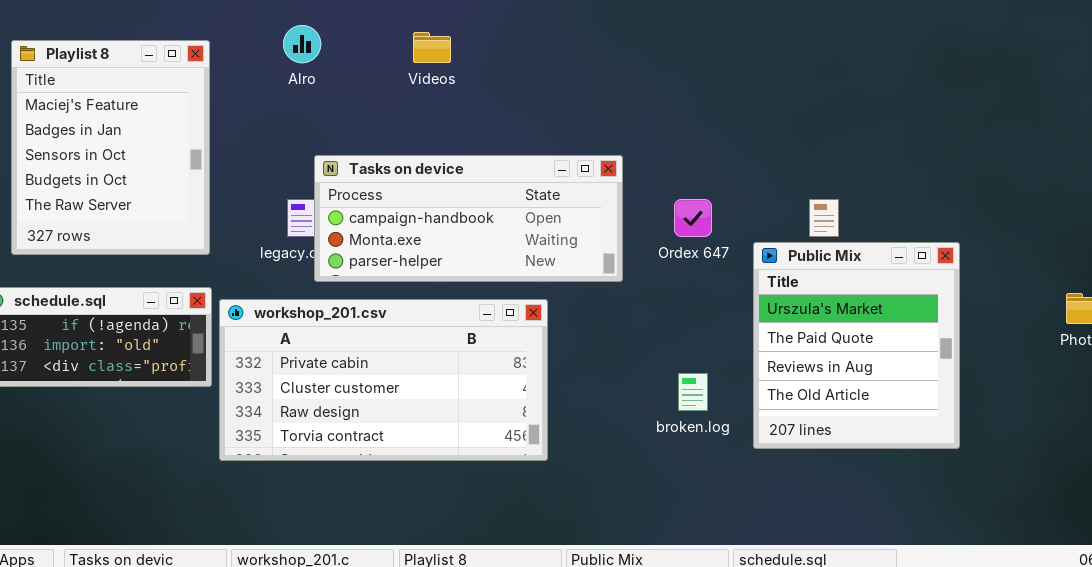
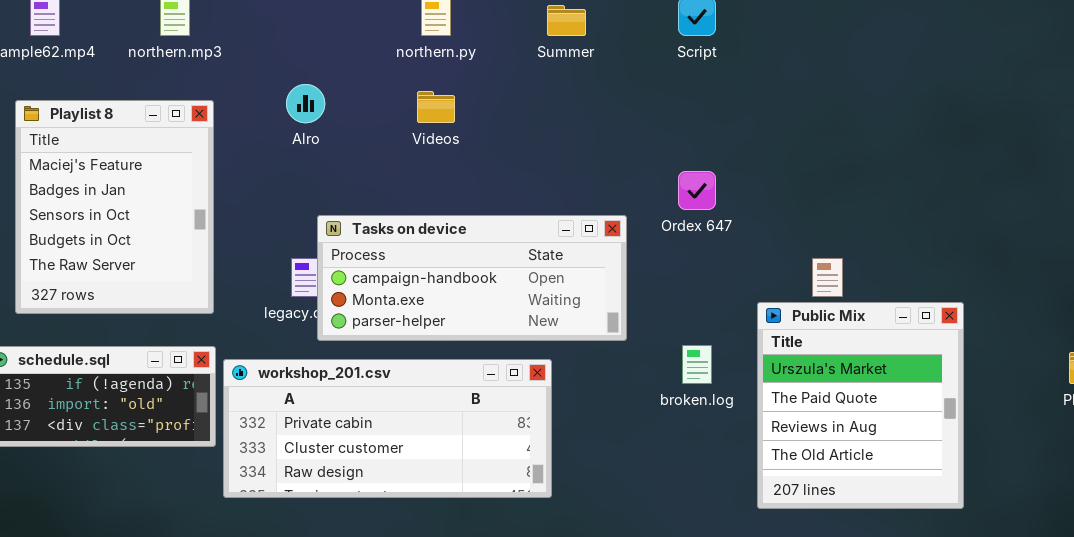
Ordex 647: [674,199,712,237] -> [678,171,716,210], moved
workshop_201.csv: [219,299,548,461] -> [223,359,552,498], resized
broken.log: [678,373,708,411] -> [682,345,712,384], moved

